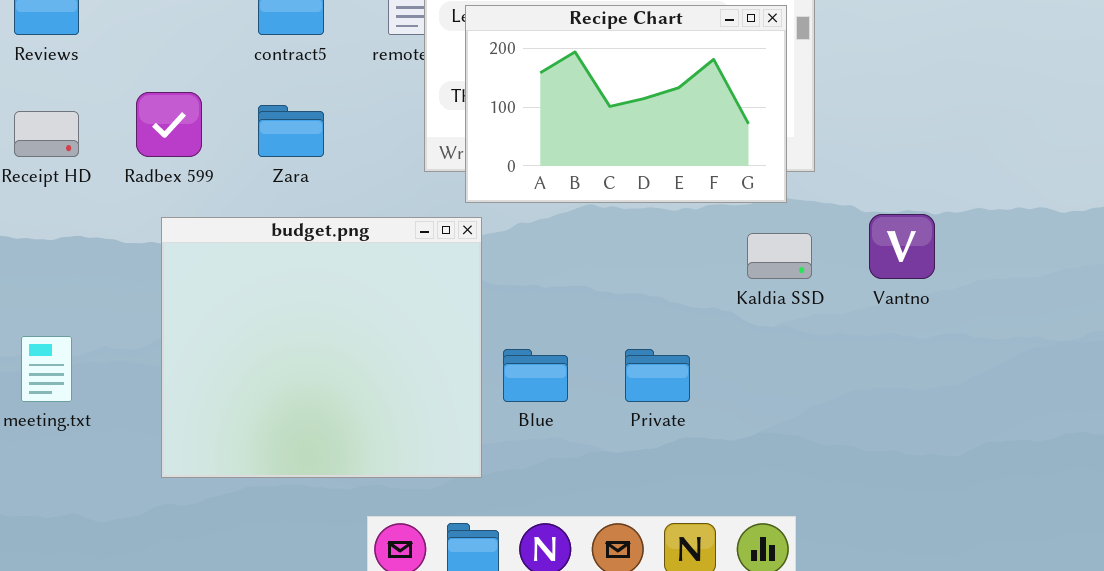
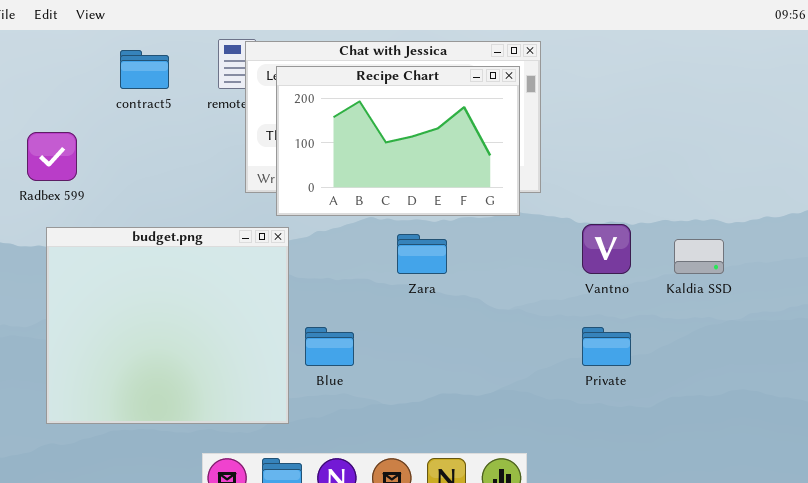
Zara: [258,105,324,157] -> [397,234,447,274], moved
Kaldia SSD: [747,233,812,279] -> [674,239,724,274], moved
Private: [625,349,690,402] -> [582,327,631,366], moved

